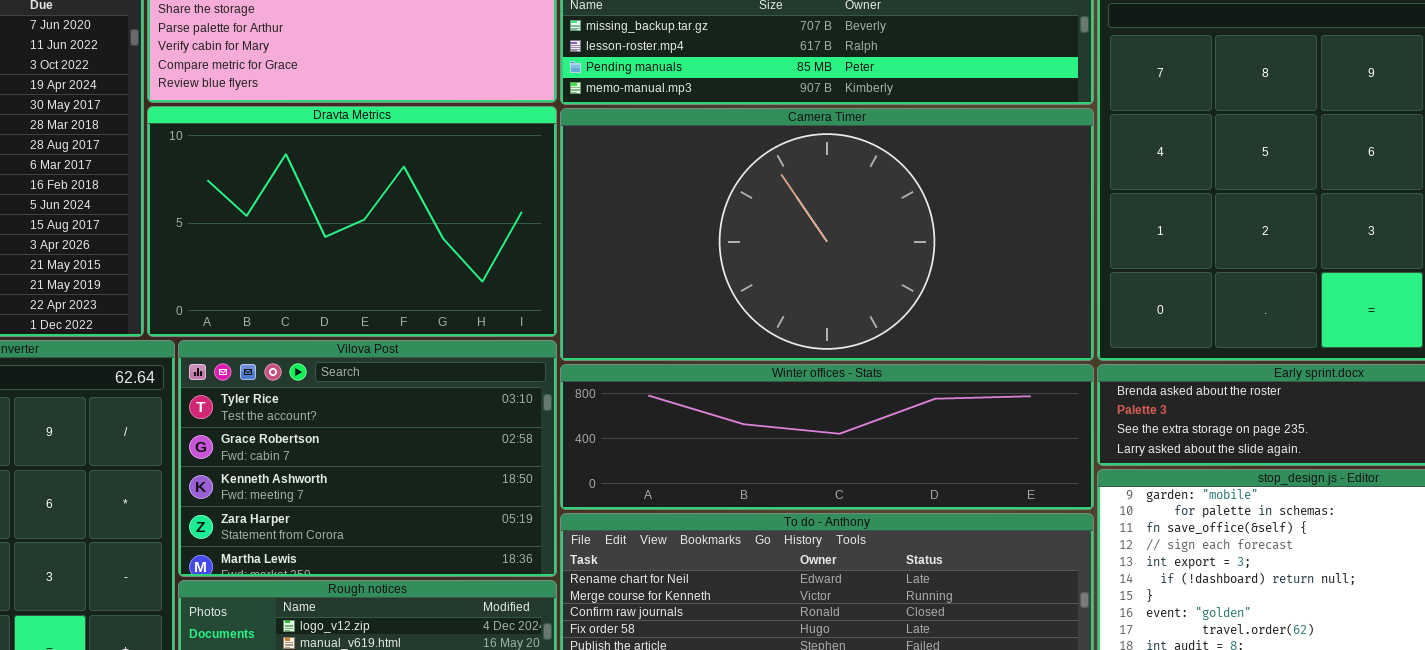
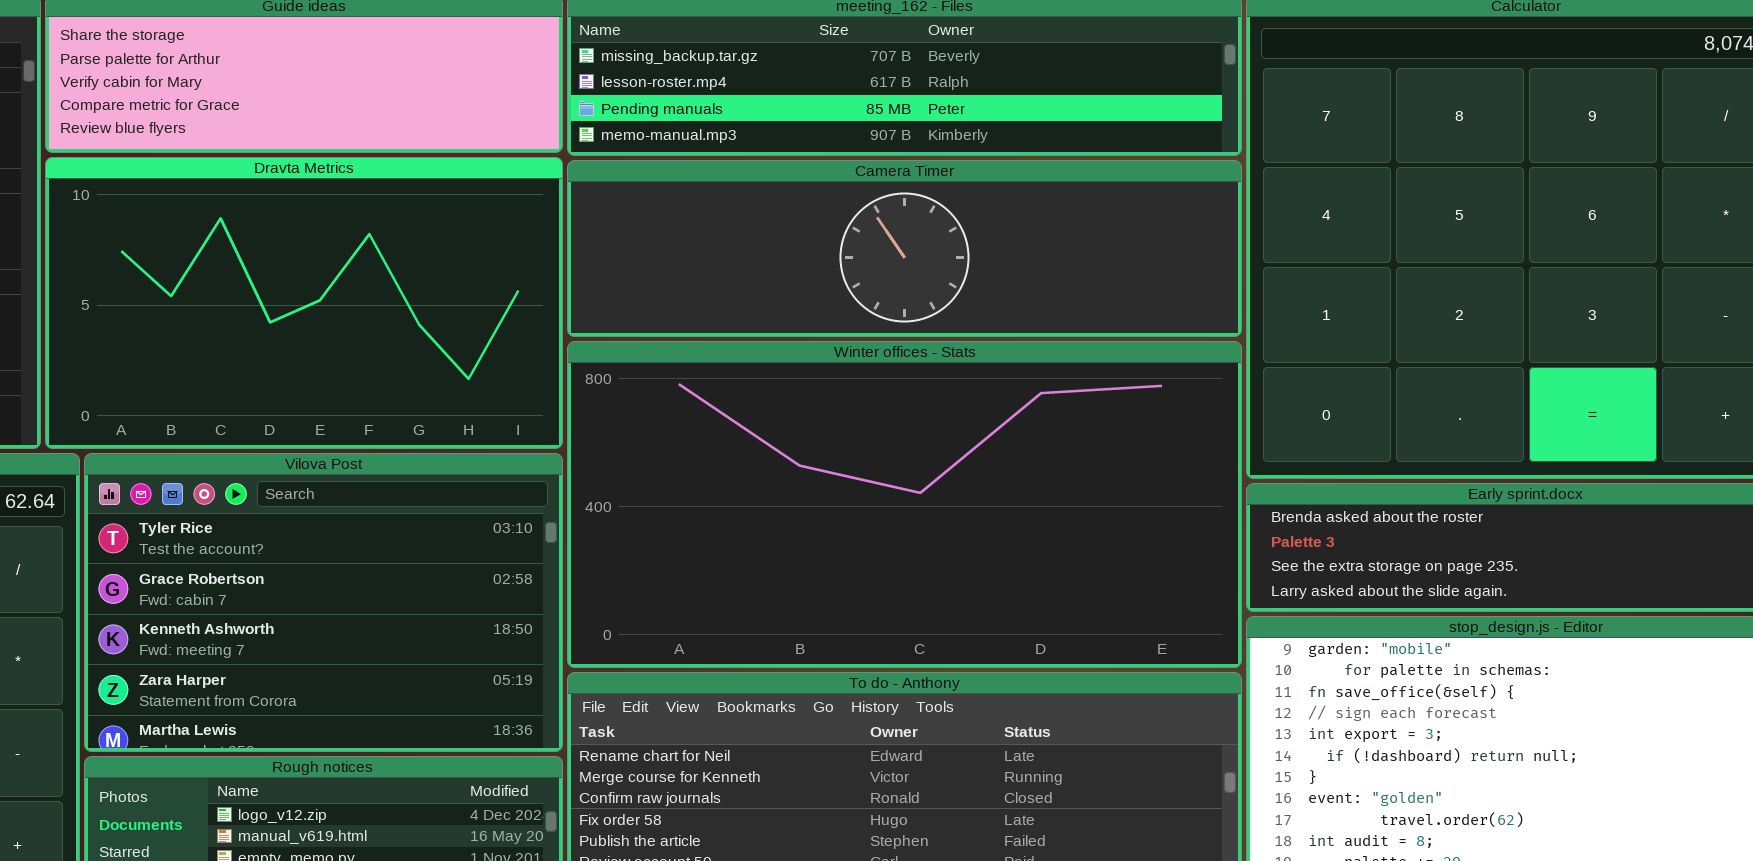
Camera Timer: [560,108,1094,361] -> [567,160,1242,337], resized
Winter offices - Stats: [560,364,1094,510] -> [567,341,1242,668], resized

